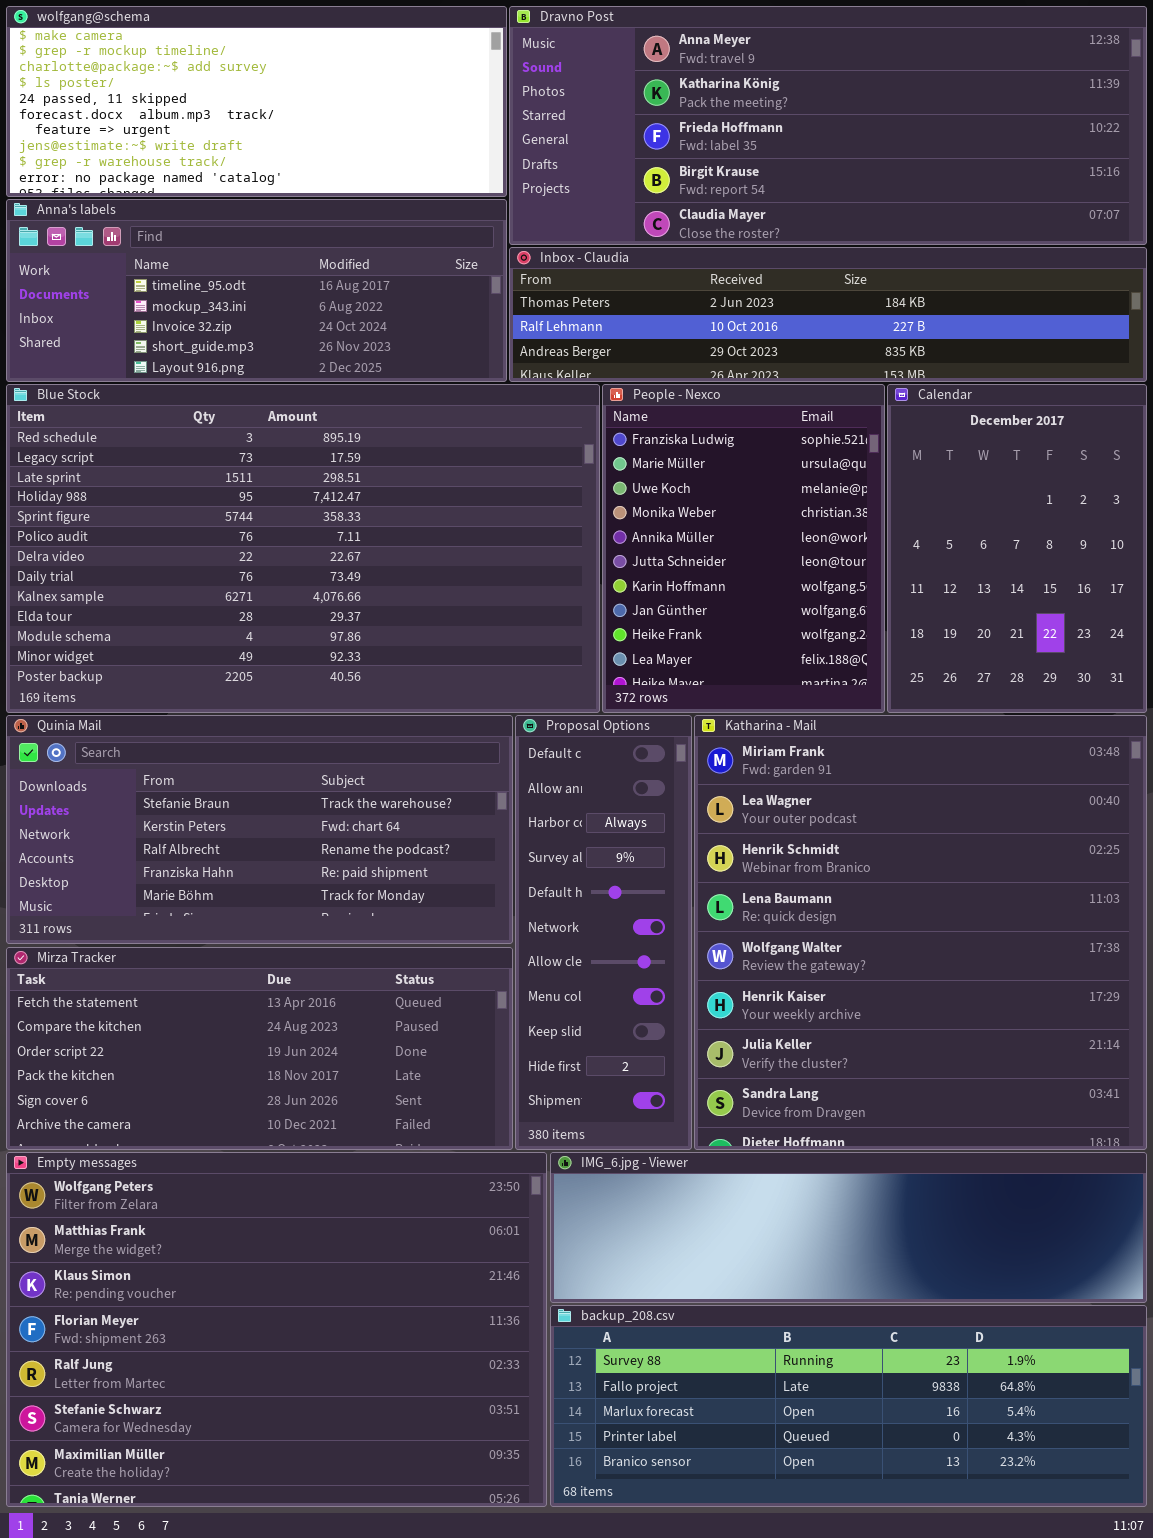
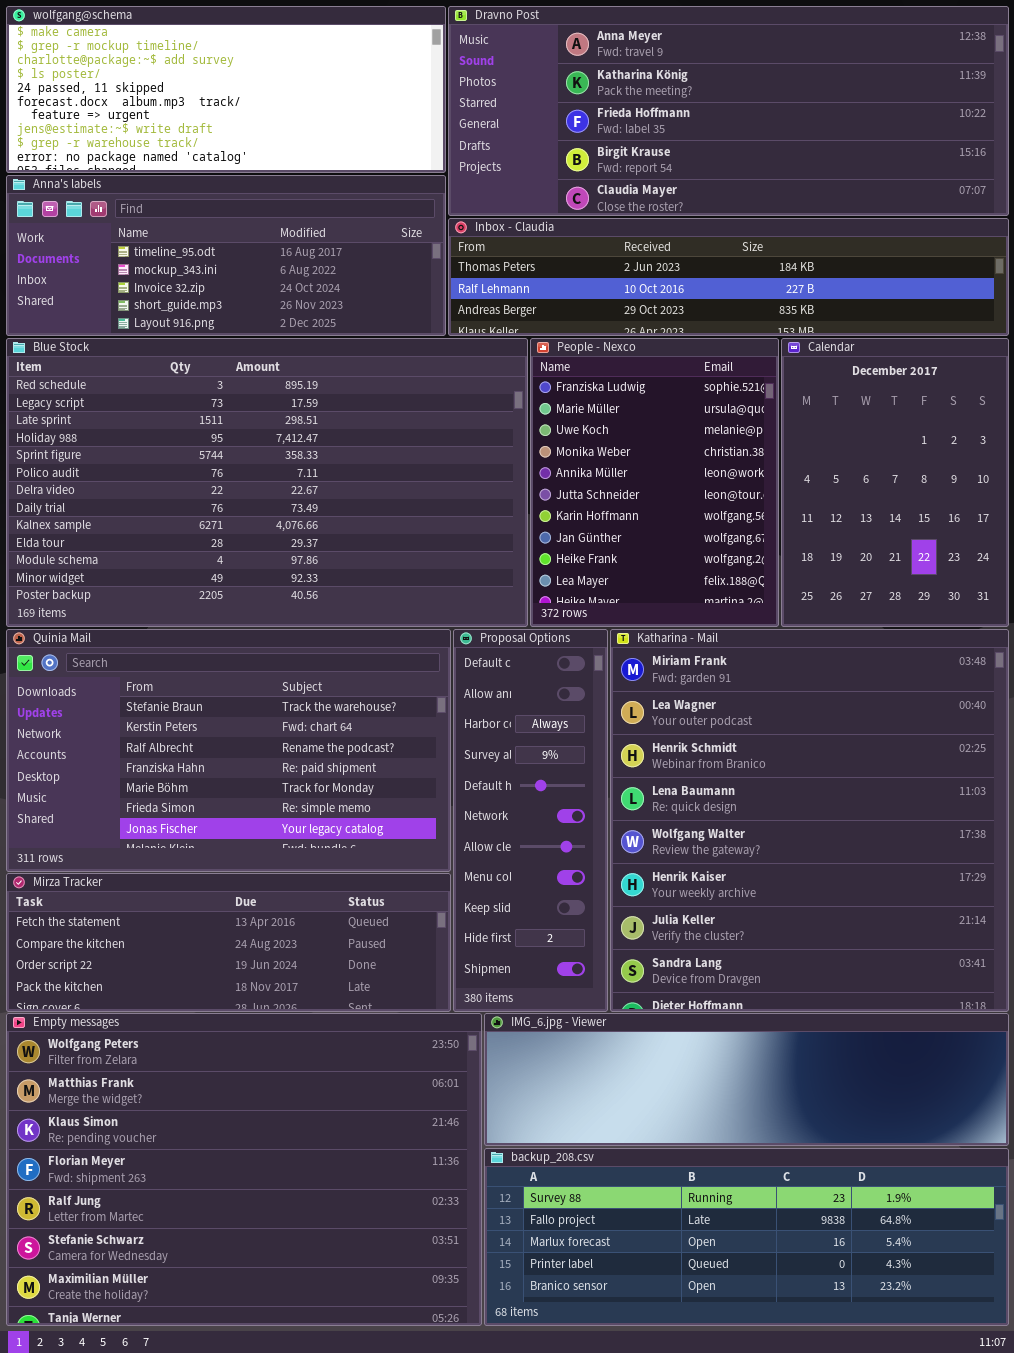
Quinia Mail: [6,715,513,944] -> [6,629,451,872], resized
Mirza Tracker: [6,947,513,1150] -> [6,873,451,1012], resized

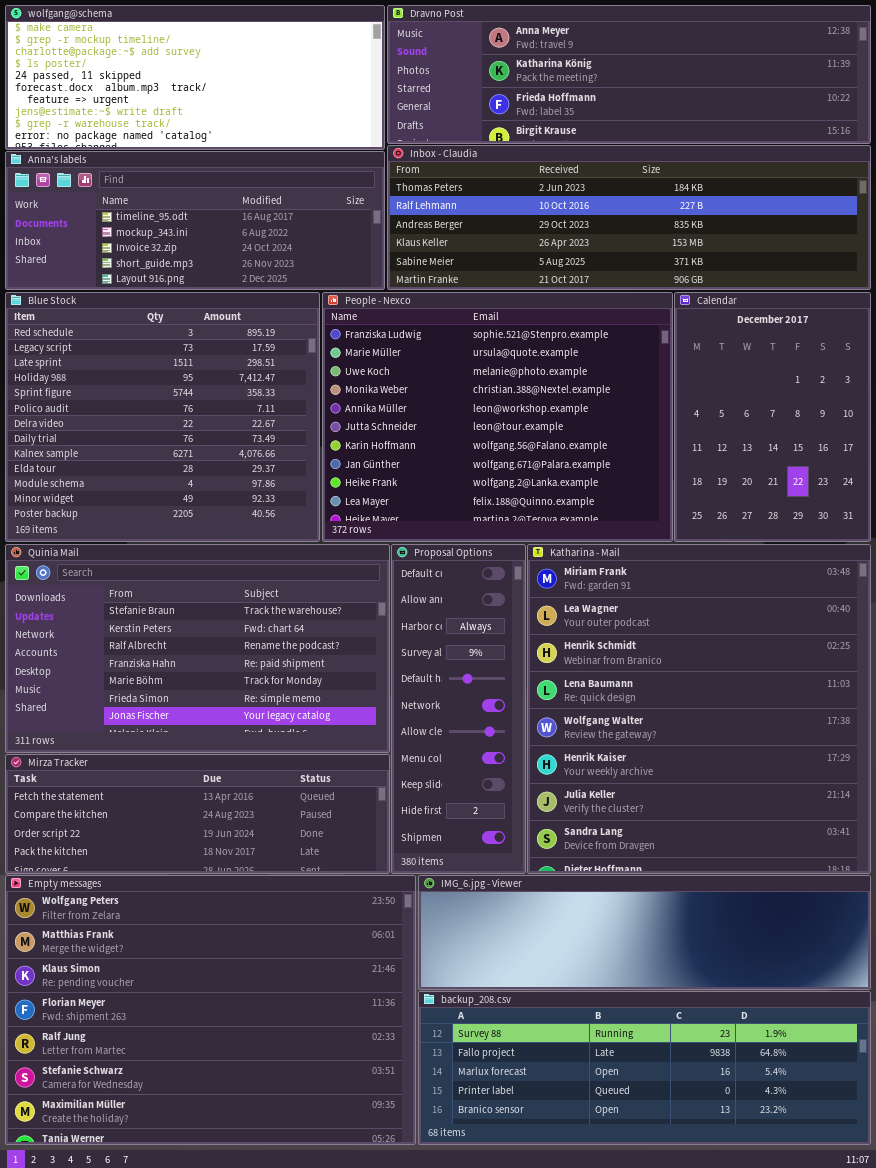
Dravno Post: [448,6,1009,216] -> [387,5,871,144], resized
Inbox - Claudia: [448,218,1009,336] -> [387,145,871,290], resized
Blue Stock: [6,338,528,627] -> [5,292,320,542], resized
People - Nexco: [530,338,779,627] -> [322,292,673,542], resized

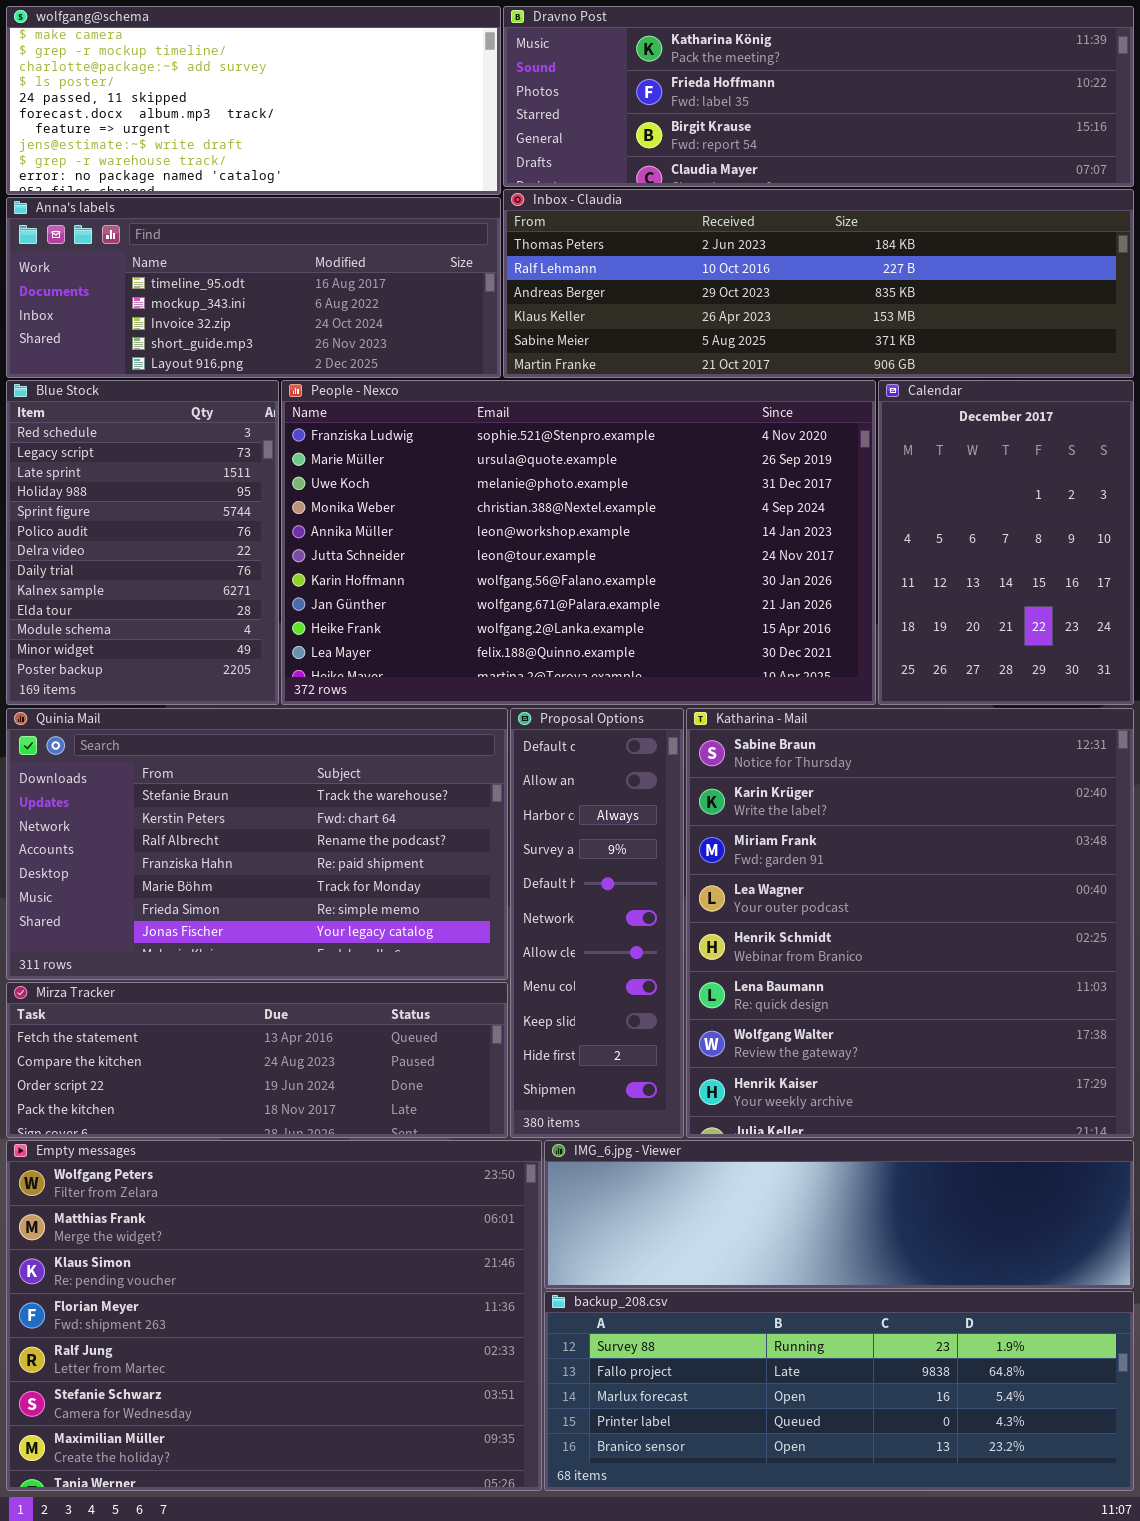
Dravno Post: [387,5,871,144] -> [503,6,1134,187], scrolled down 1 row
Blue Stock: [5,292,320,542] -> [6,380,279,705], resized
People - Nexco: [322,292,673,542] -> [281,380,876,705], resized
Katharina - Mail: [527,544,871,874] -> [686,708,1134,1138], scrolled up 2 rows

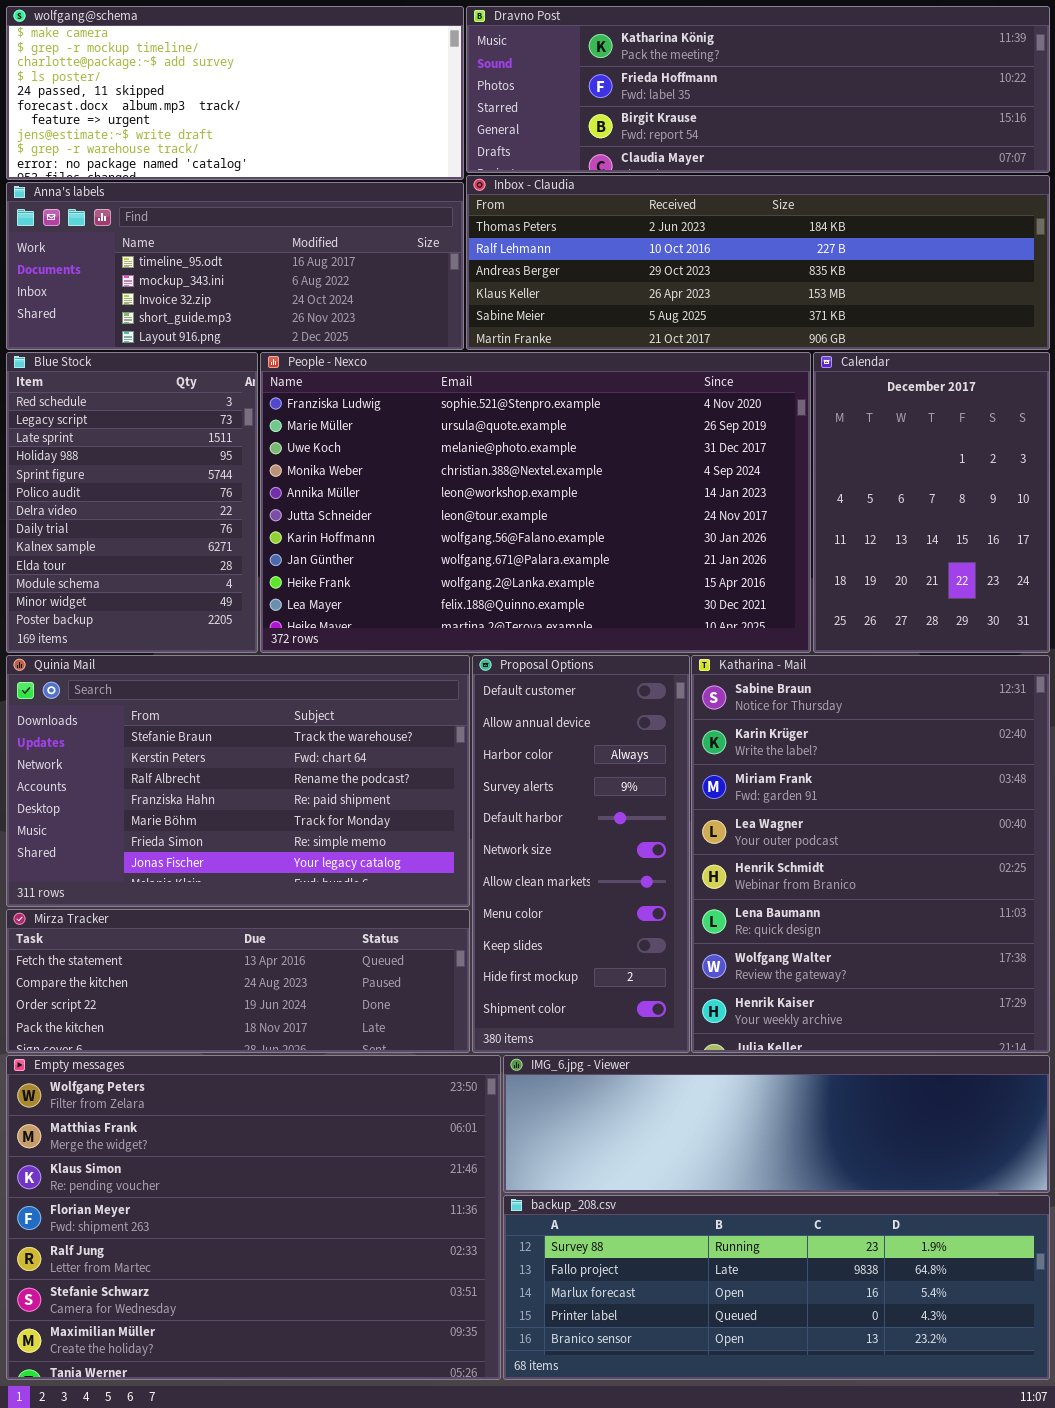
Proposal Options: [510,708,684,1138] -> [472,655,690,1053], resized
Katharina - Mail: [686,708,1134,1138] -> [691,655,1050,1053], resized

